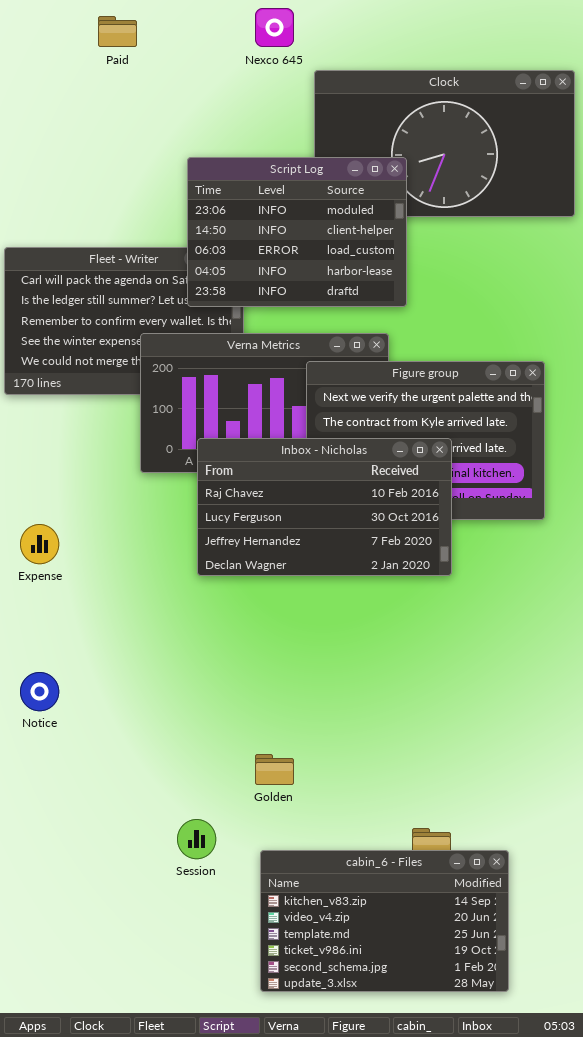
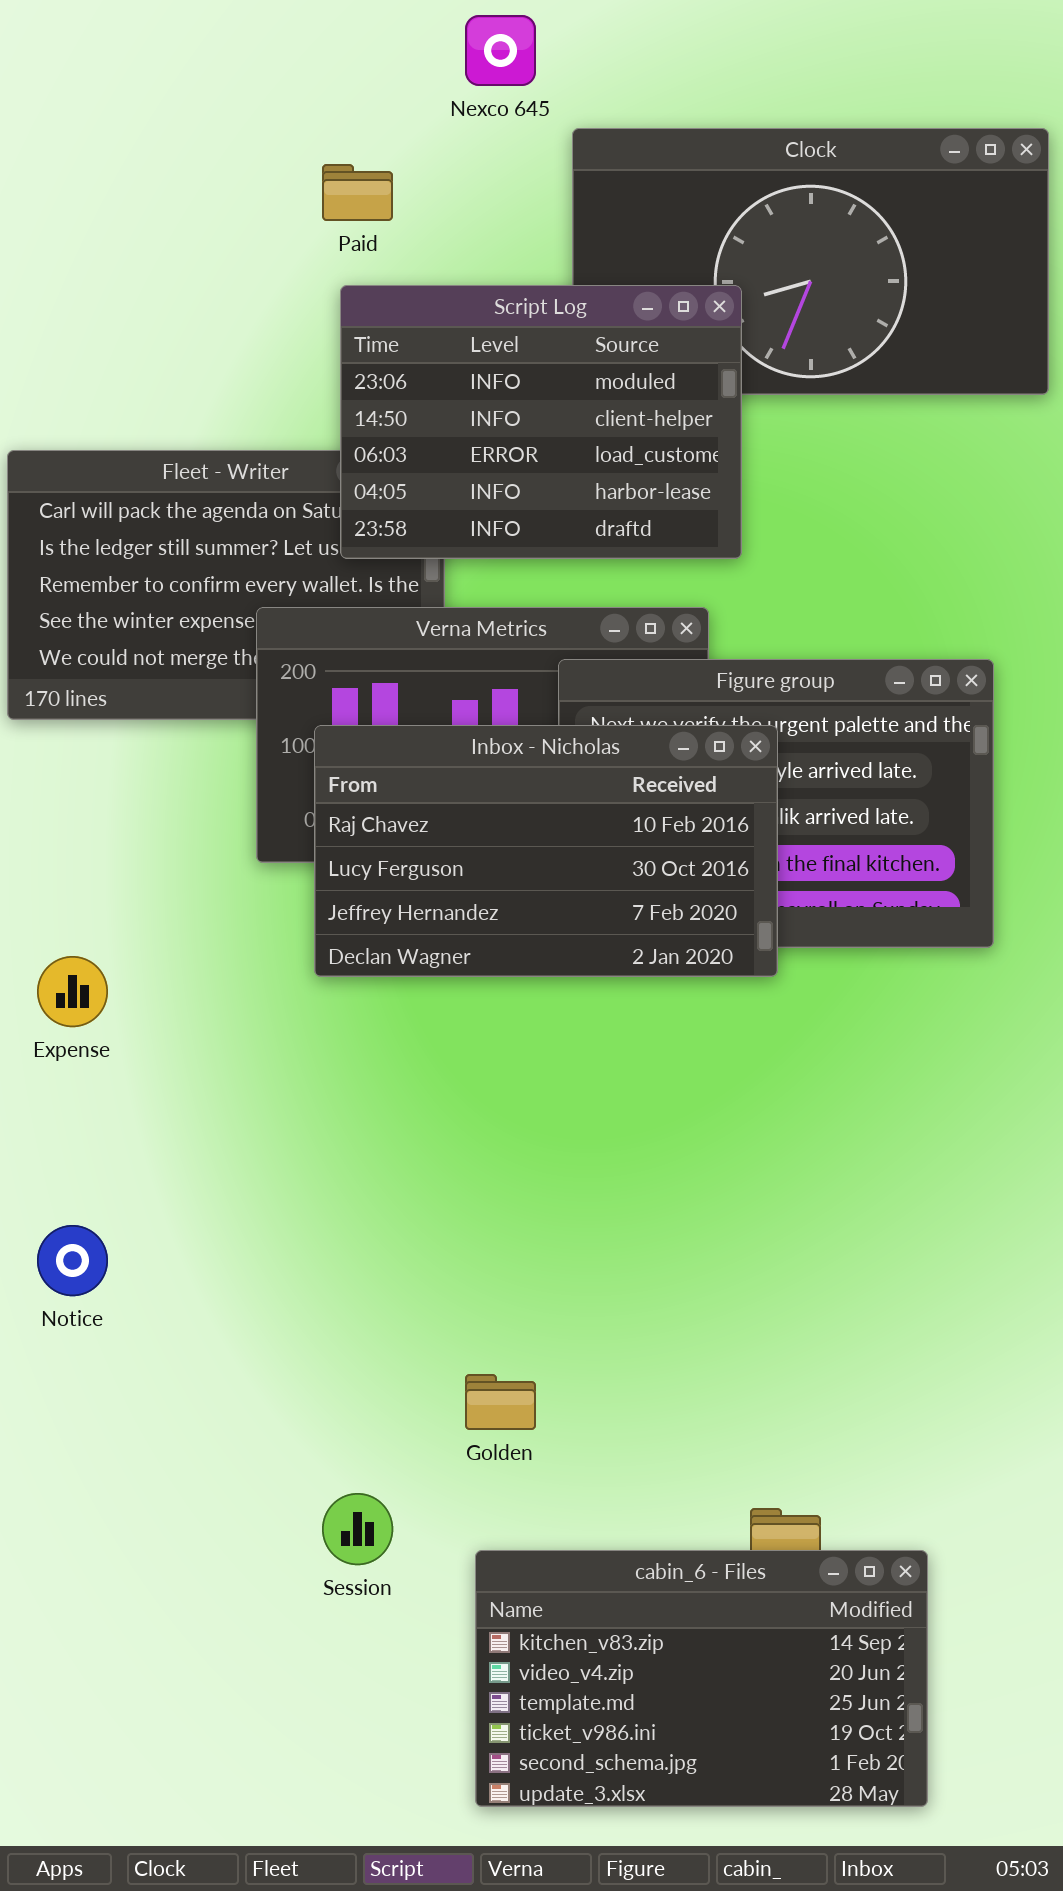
Paid: [98,16,137,47] -> [322,164,393,221], moved
Inbox - Nicholas: [197,438,452,576] -> [314,725,778,977], moved

